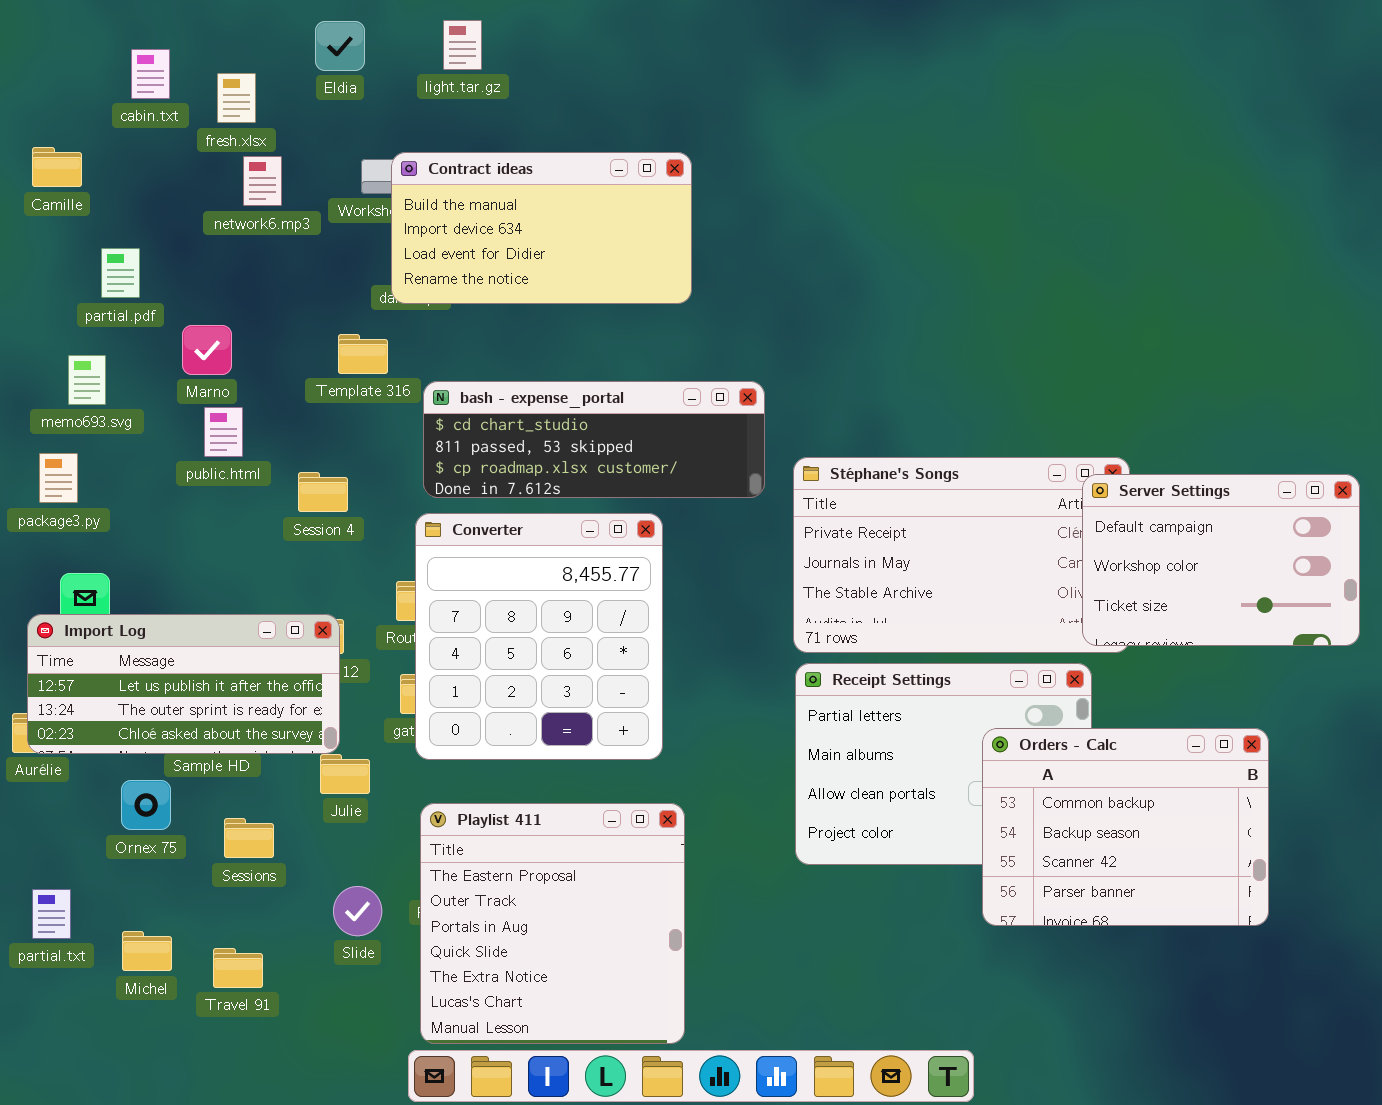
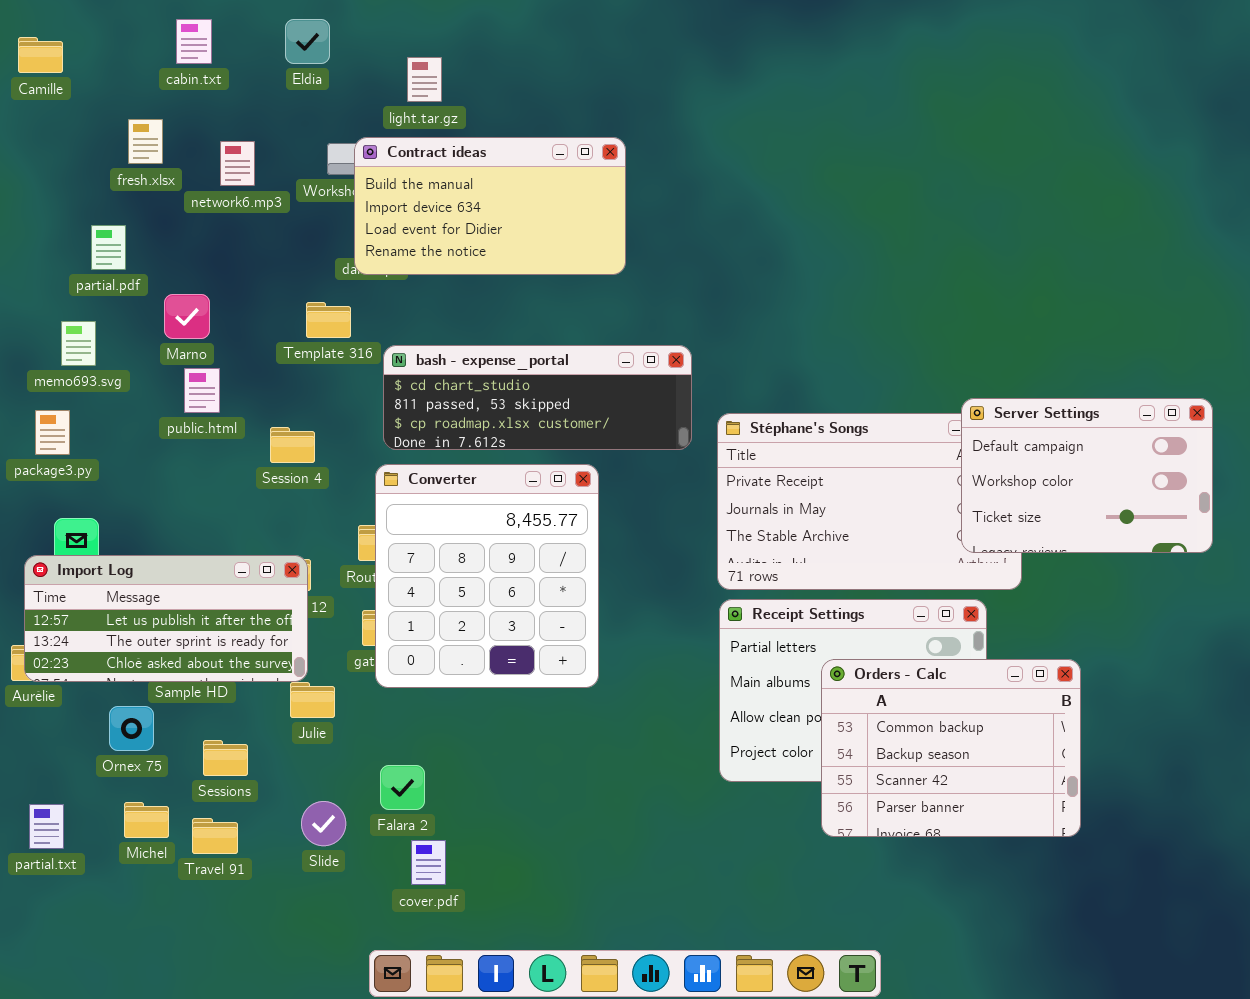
light.tar.gz: [443,20,482,70] -> [407,57,442,102], moved
cabin.txt: [131,49,170,99] -> [176,19,212,64], moved
fresh.xlsx: [217,73,256,123] -> [128,119,163,164], moved
Camille: [32,147,82,187] -> [18,37,63,73], moved
Server Settings: [1082,474,1360,646] -> [961,398,1213,553], moved
Orders - Calc: [982,728,1269,926] -> [821,659,1081,837], moved
Playlist 411: [420,803,685,1044] -> none, closed
Michel: [122,931,172,971] -> [124,802,169,838], moved
Travel 91: [213,948,263,988] -> [192,818,238,854], moved

